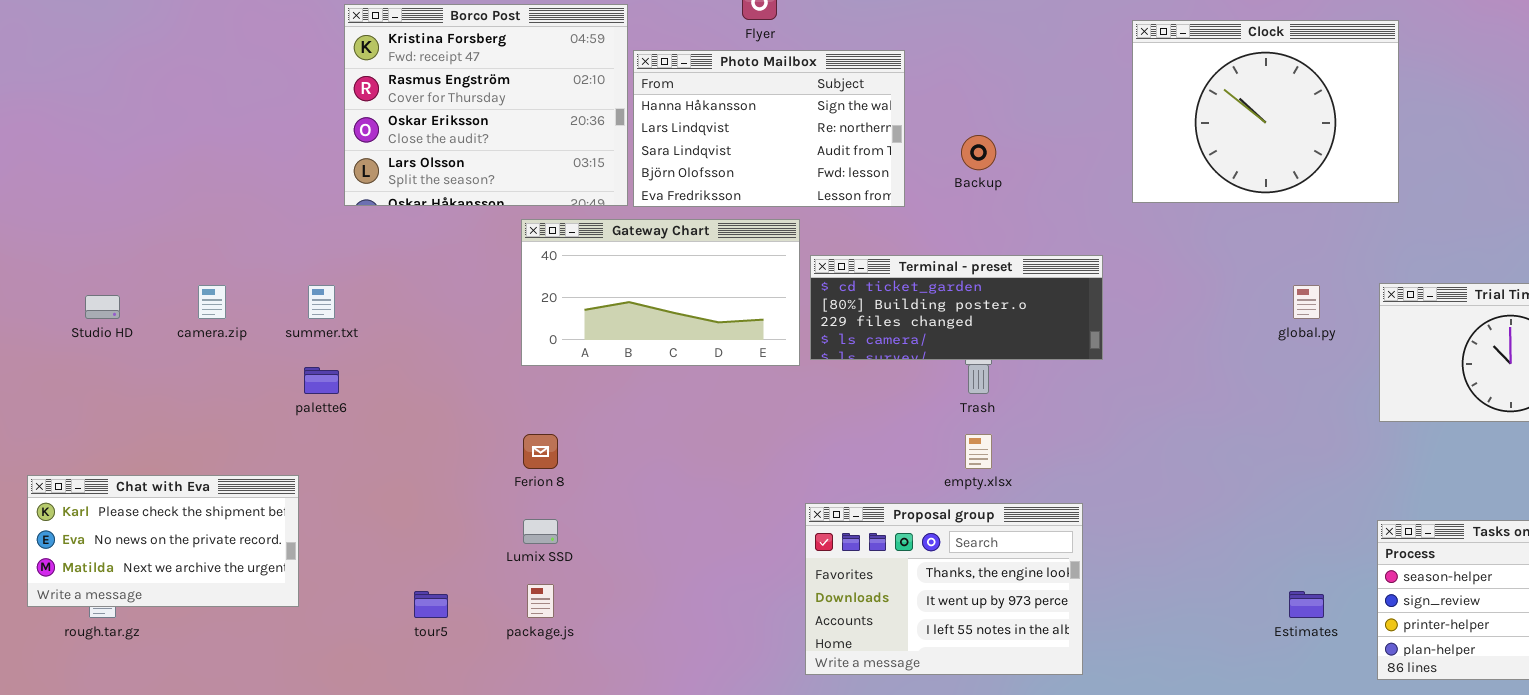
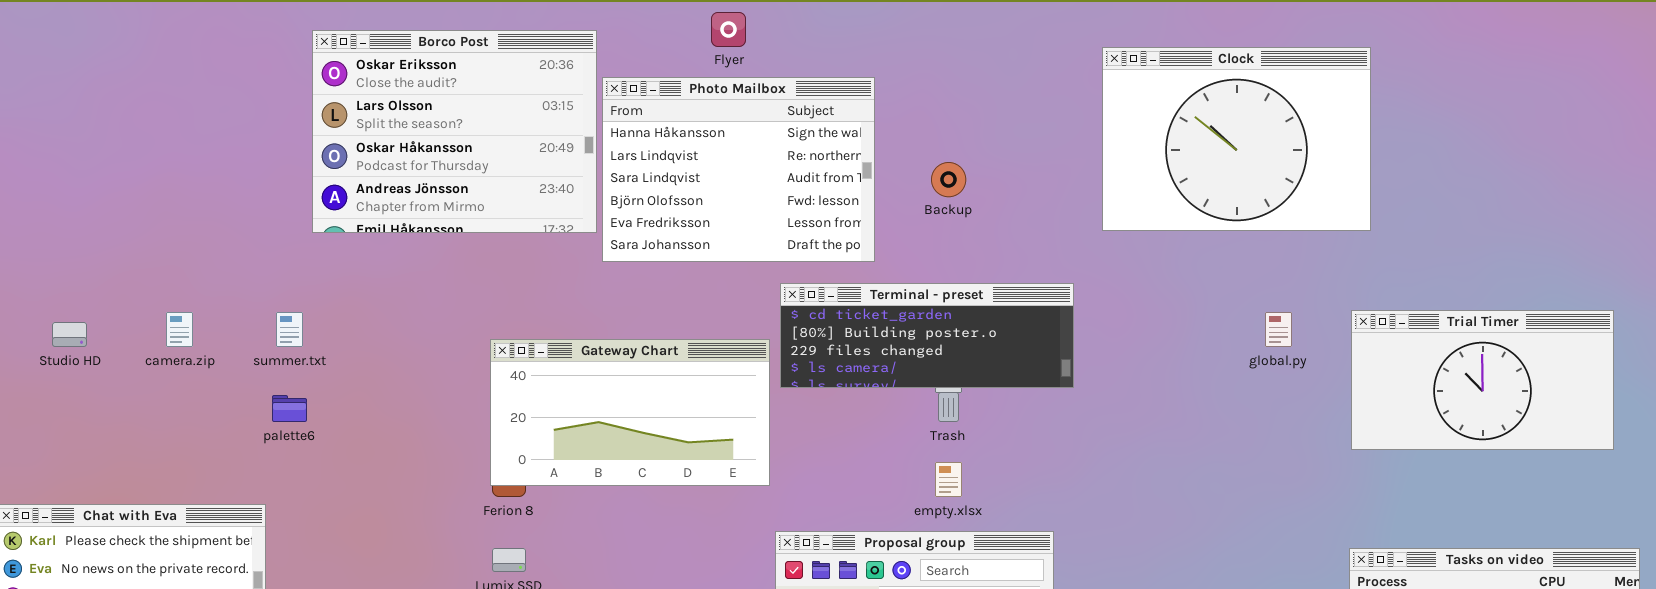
Borco Post: [344,4,628,206] -> [312,30,597,233], scrolled down 2 rows
Photo Mailbox: [633,50,905,207] -> [602,77,875,262], resized
Gateway Chart: [521,219,800,366] -> [490,339,770,486], moved

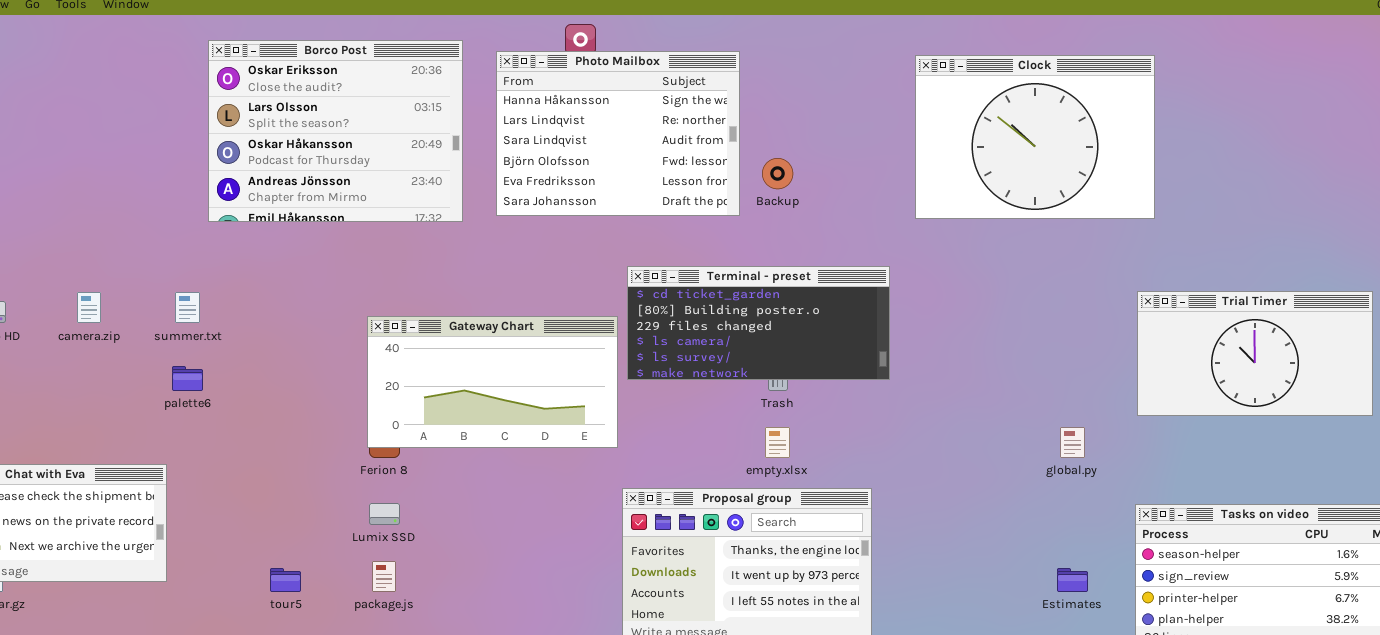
Photo Mailbox: [602,77,875,262] -> [496,51,740,216], moved
Terminal - preset: [780,283,1074,388] -> [627,266,890,380], resized
global.py: [1265,312,1292,347] -> [1060,427,1085,458], moved

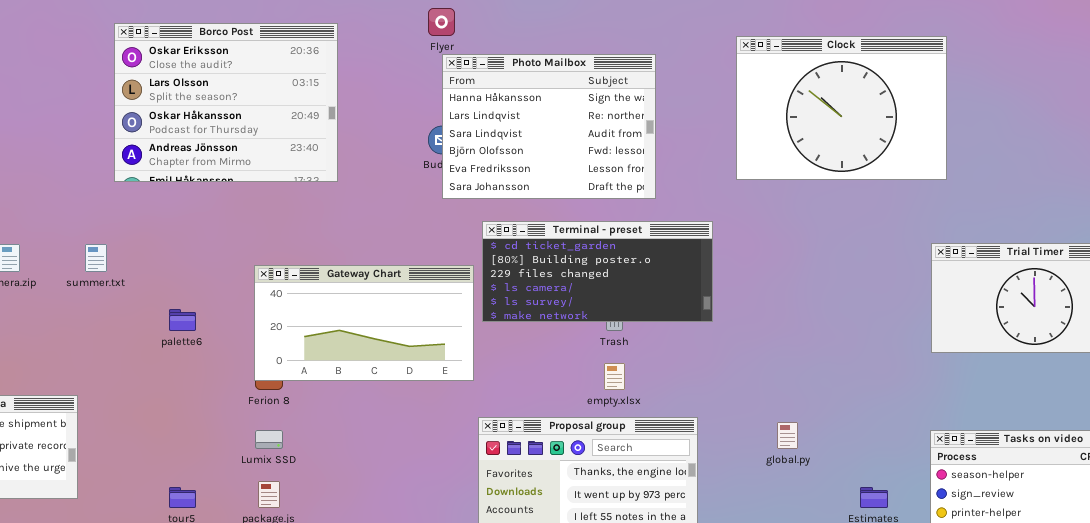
Photo Mailbox: [496,51,740,216] -> [442,54,656,199], moved
palette6: [172,366,203,391] -> [169,309,196,331], moved
global.py: [1060,427,1085,458] -> [777,422,798,449], moved

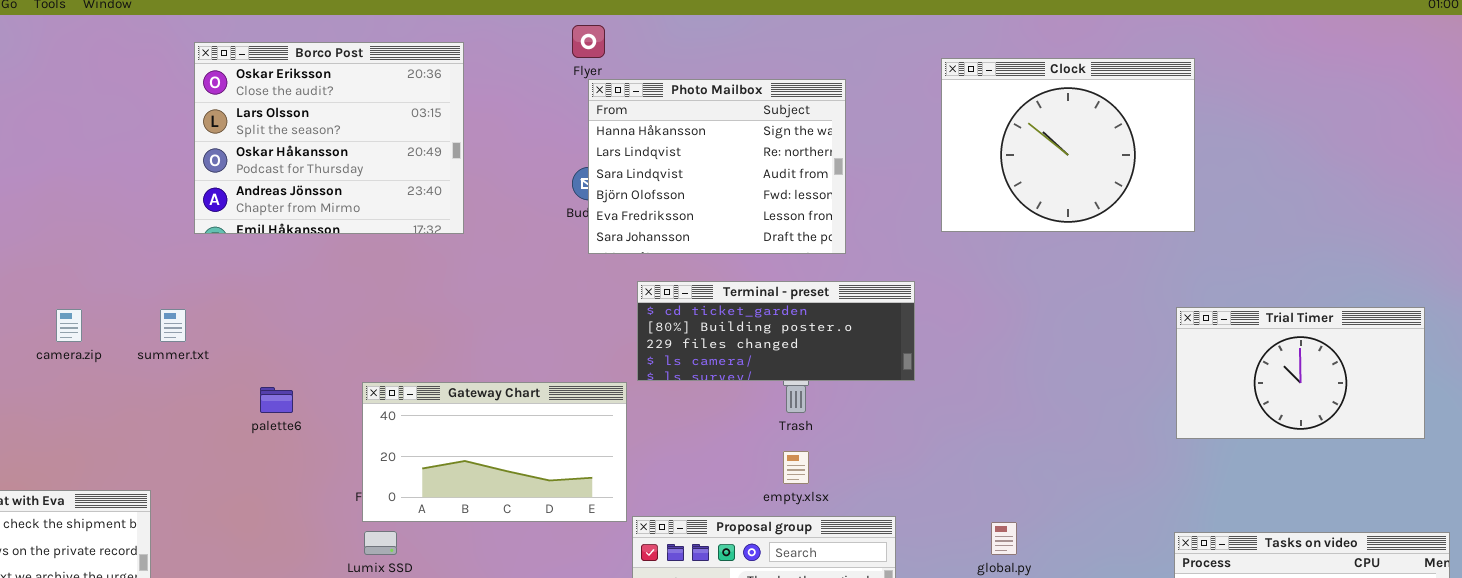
Terminal - preset: [482,221,713,322] -> [637,281,915,381], resized
Gateway Chart: [254,265,474,381] -> [362,382,627,522], moved

